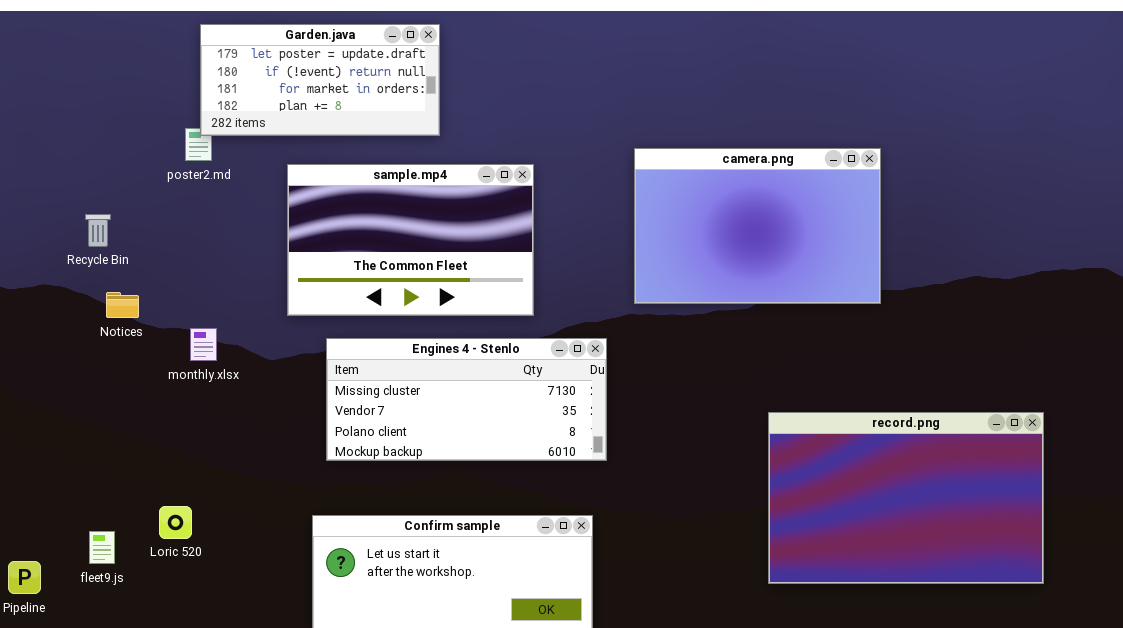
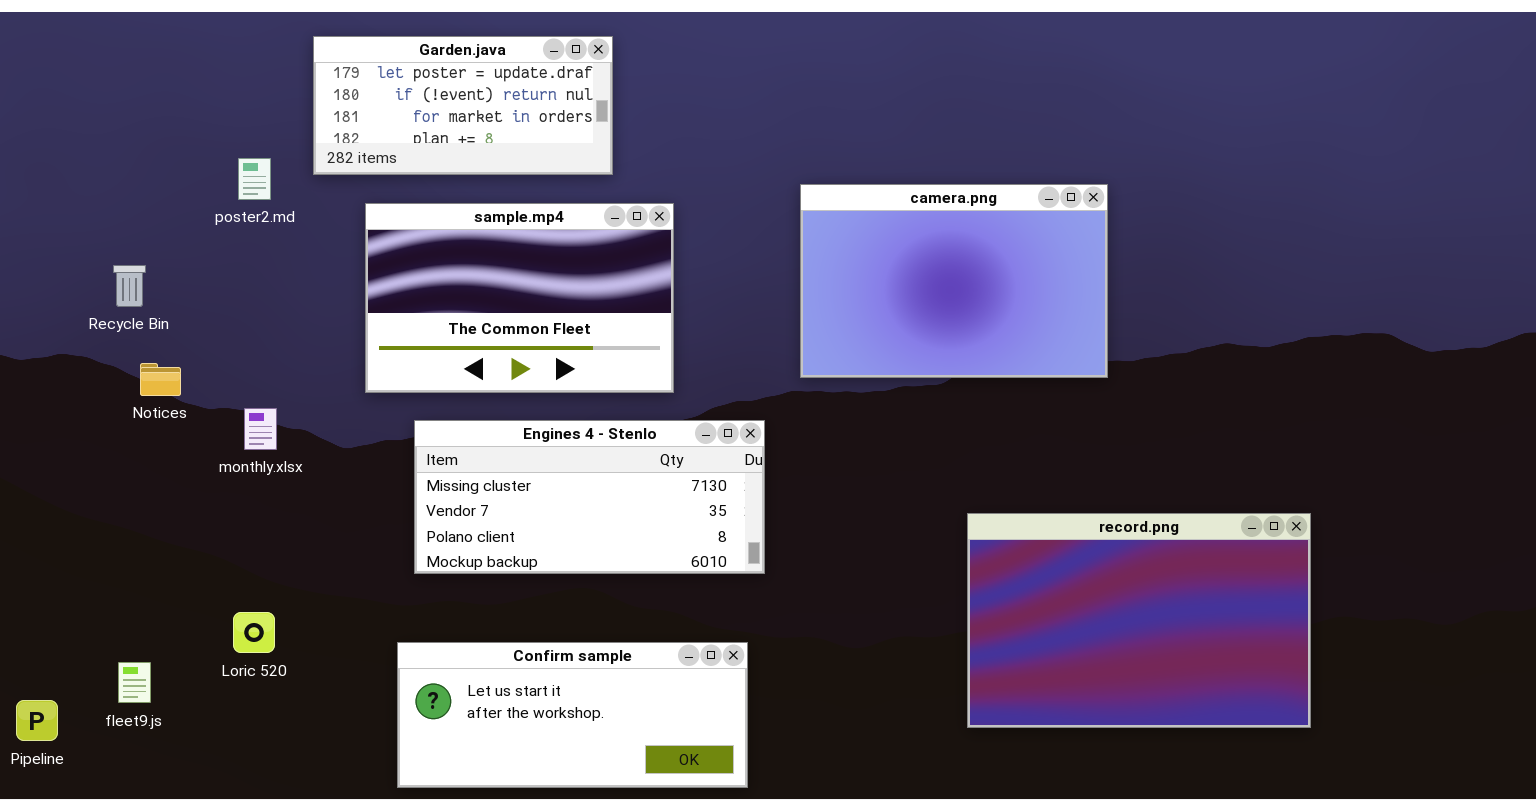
Garden.java: [200,24,440,136] -> [313,36,613,175], moved
Loric 520: [159,506,192,539] -> [233,612,275,653], moved

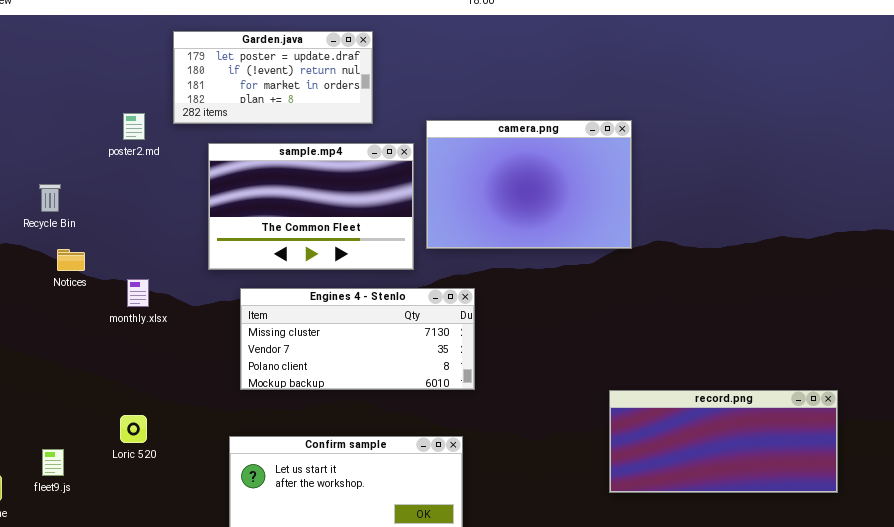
camera.png: [800,184,1108,378] -> [426,120,632,249], moved
record.png: [967,513,1311,728] -> [609,390,838,493], resized

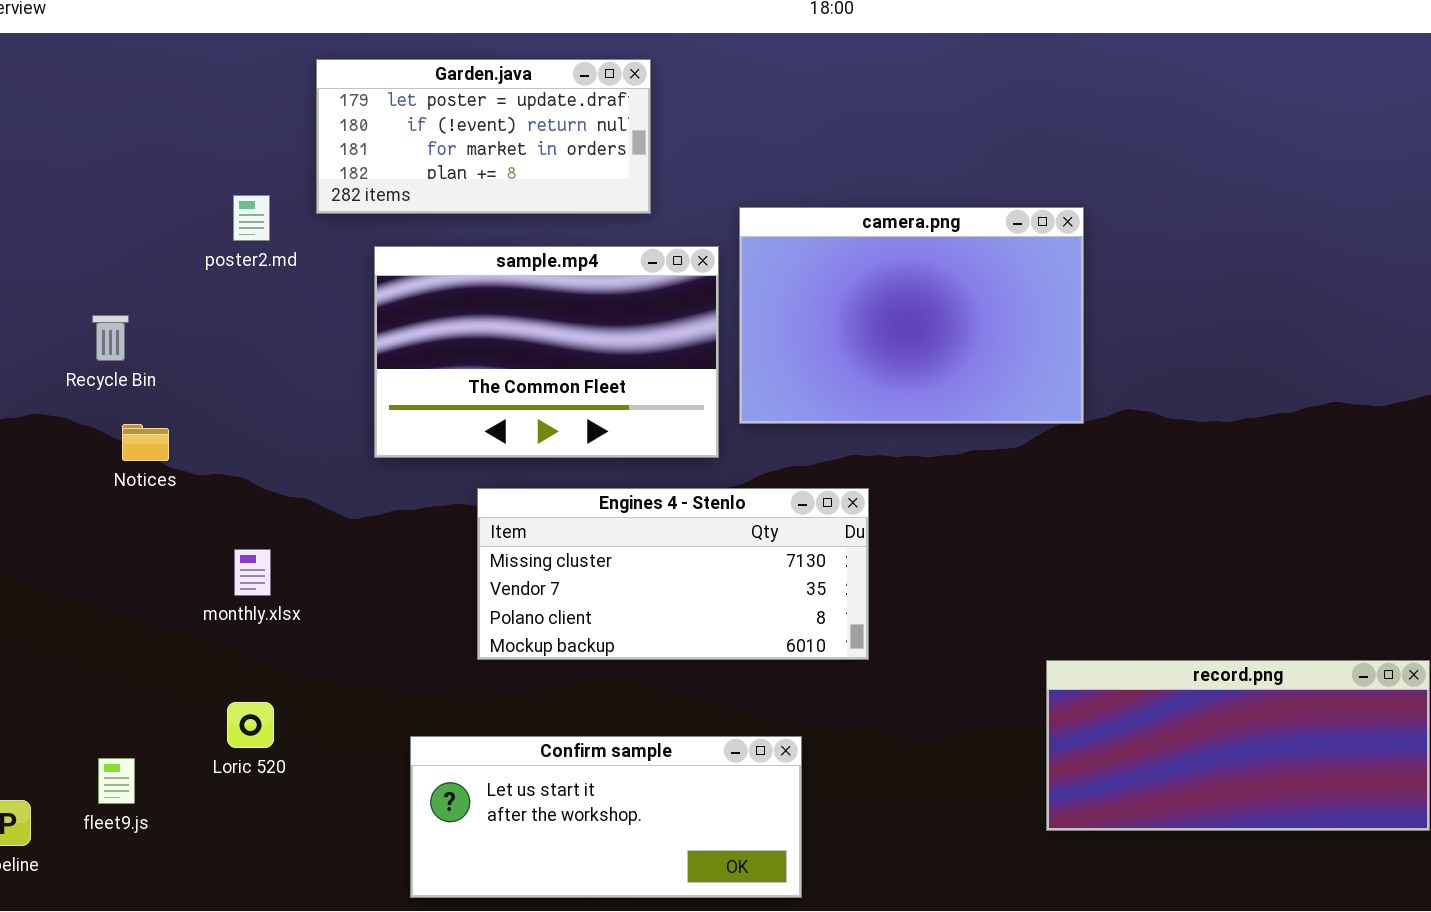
monthly.xlsx: [127,279,149,307] -> [234,549,271,596], moved
Engines 4 - Stenlo: [240,288,475,390] -> [477,488,869,660], moved

